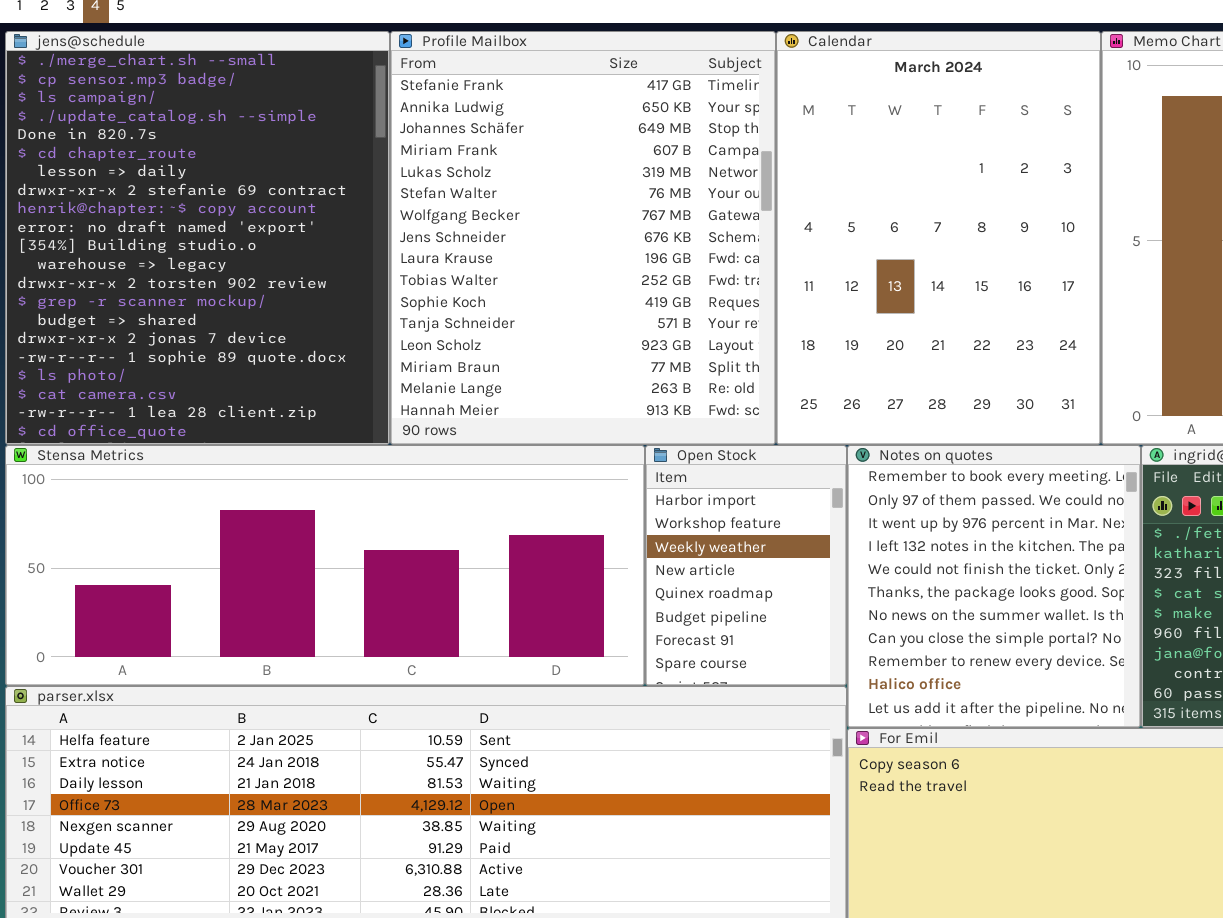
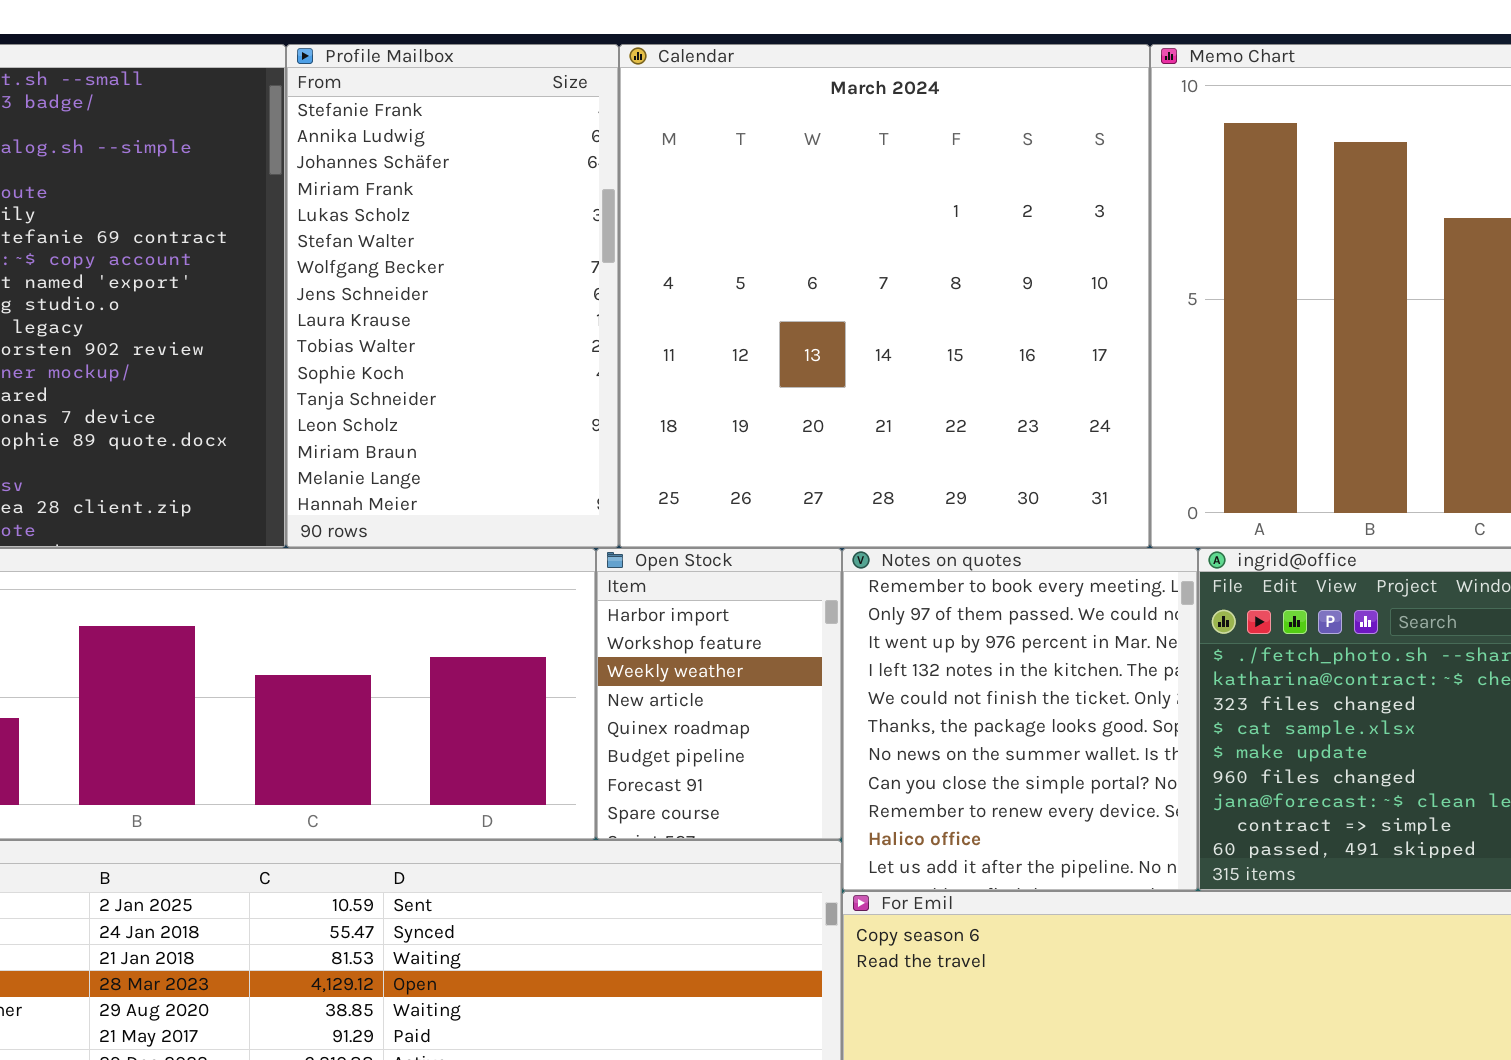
Profile Mailbox: [390,31,776,445] -> [286,44,619,548], resized
Calendar: [776,31,1101,445] -> [619,44,1150,548], resized

